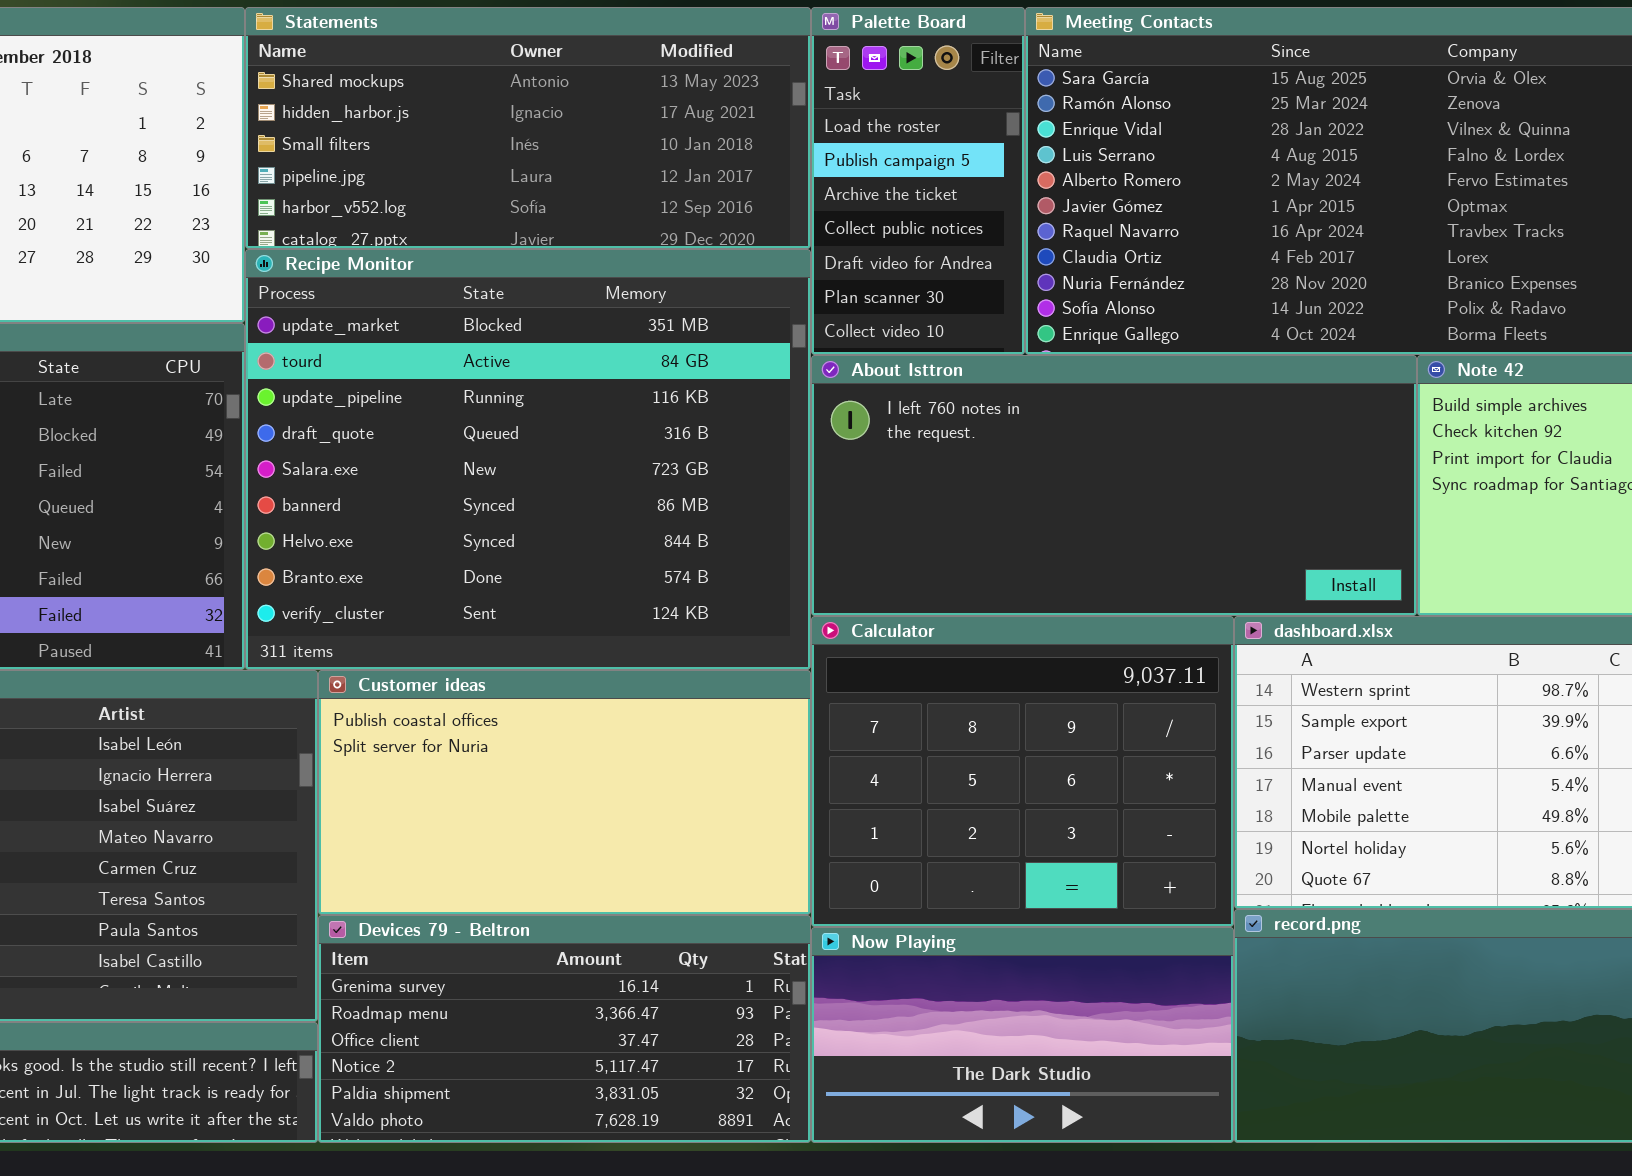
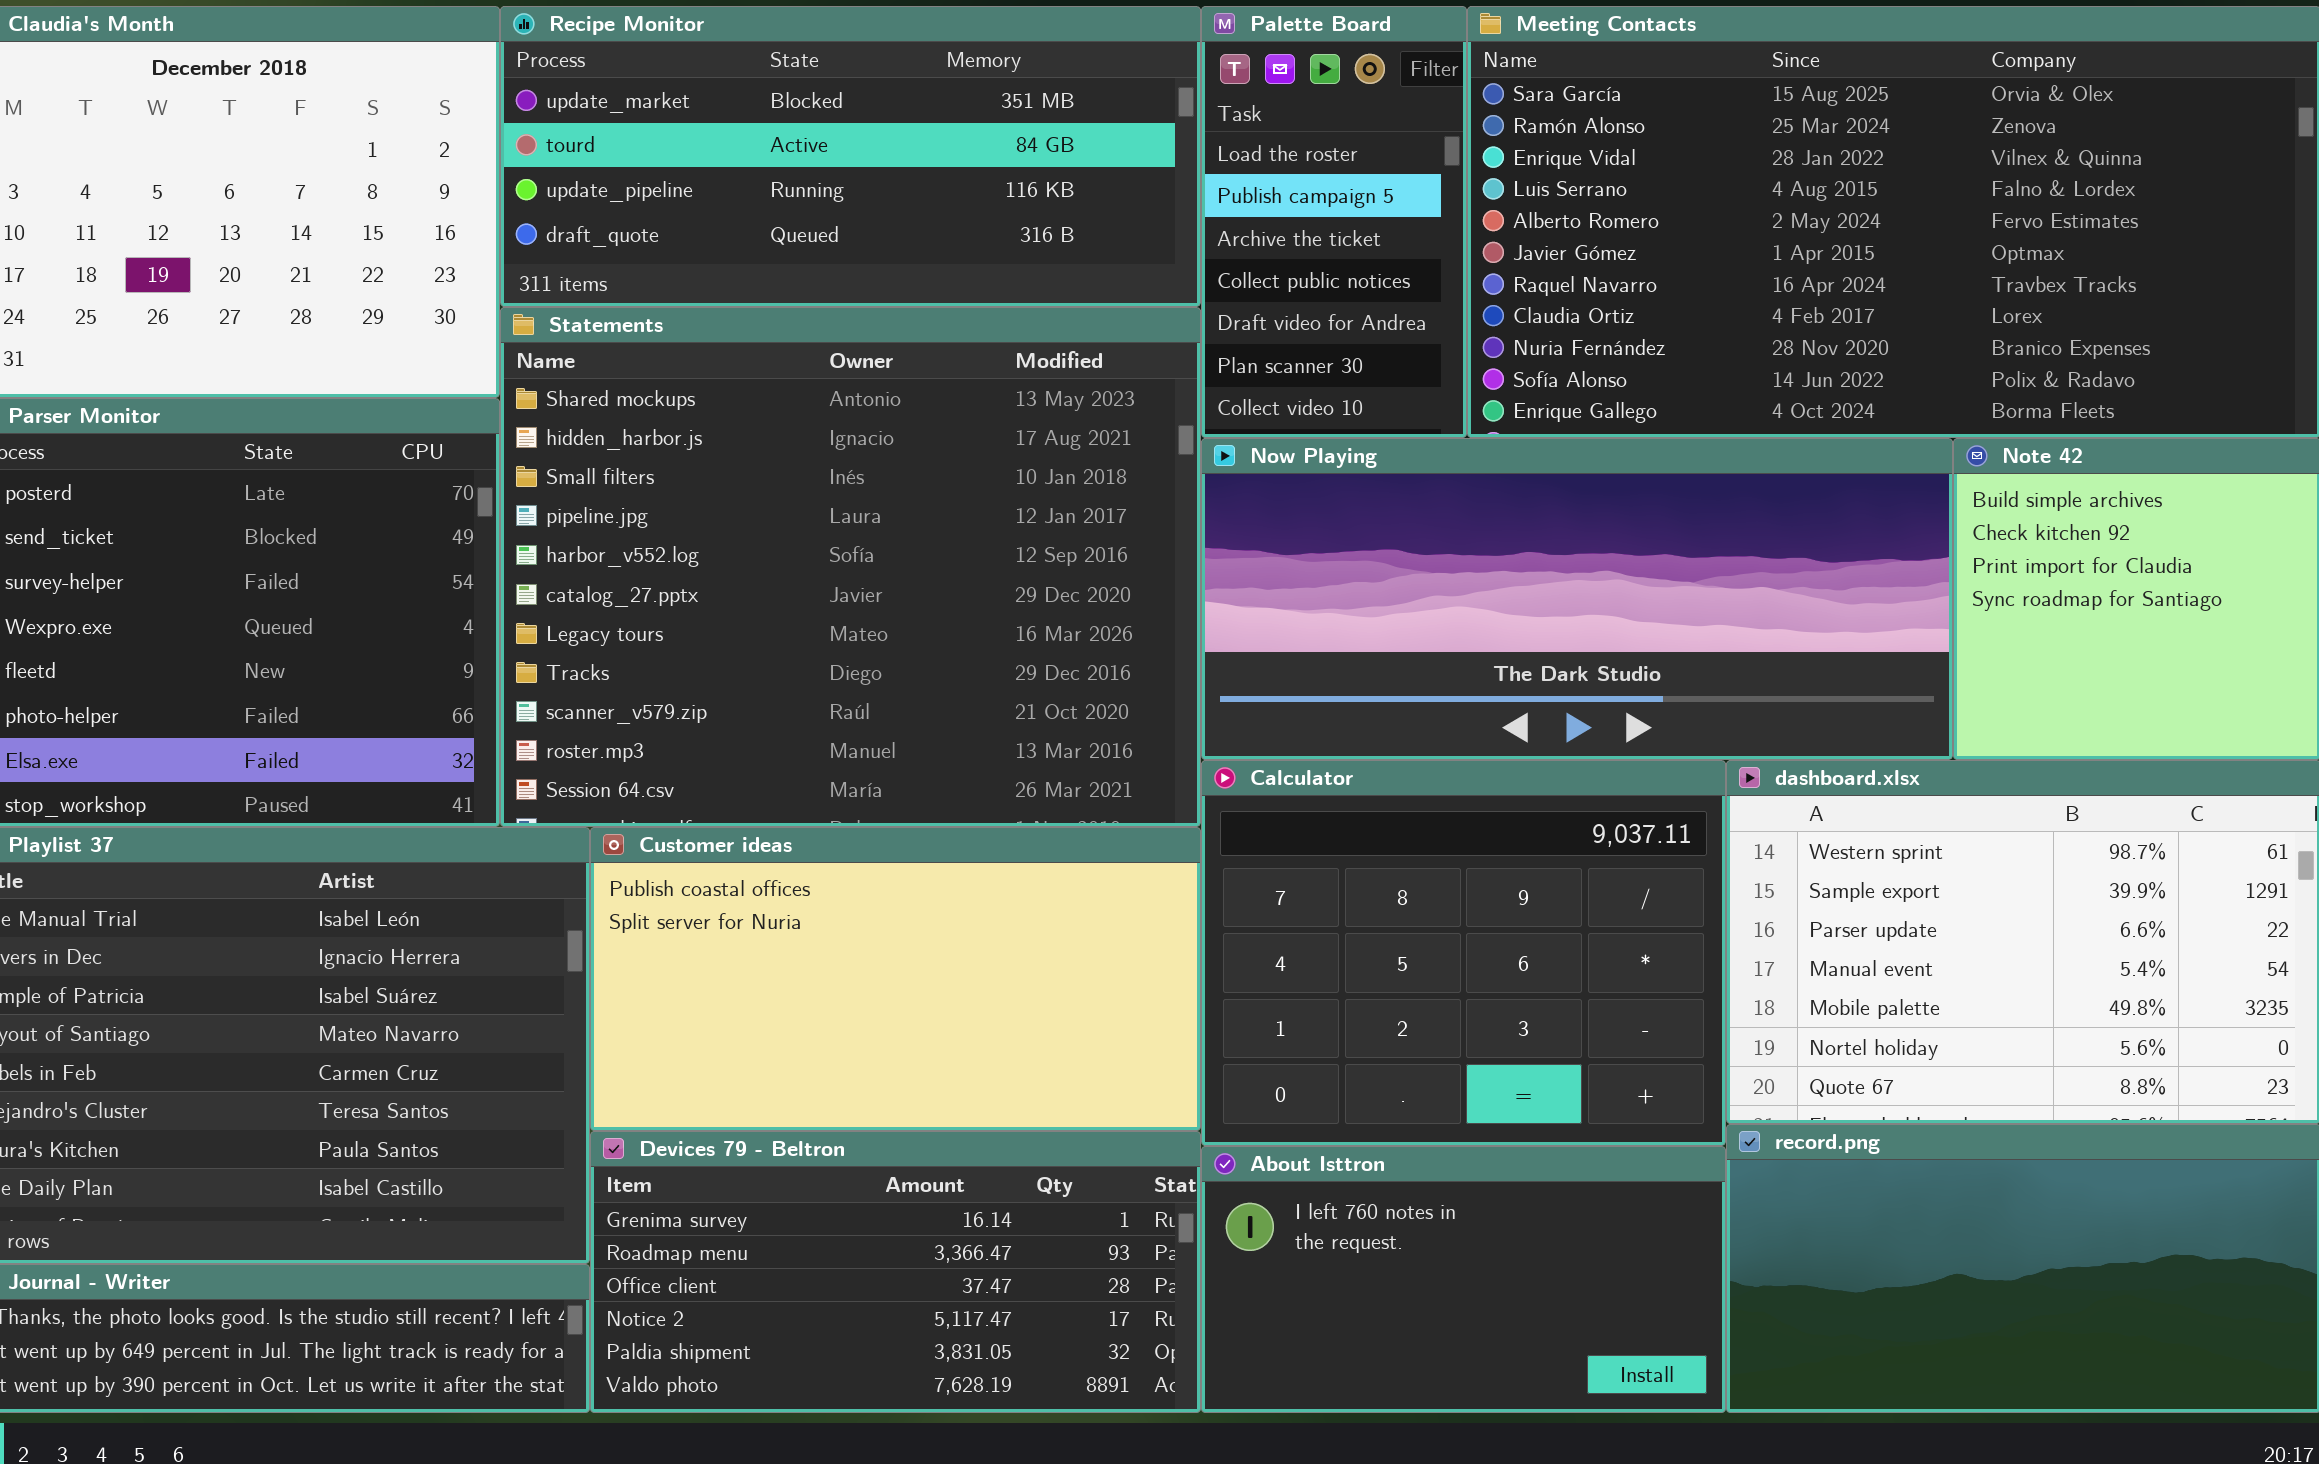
Statements: [245,7,811,249] -> [500,307,1201,827], moved, resized
Recipe Monitor: [245,249,811,670] -> [500,6,1201,307], moved, resized
About Isttron: [811,355,1417,616] -> [1201,1146,1726,1413], moved, resized
Now Playing: [811,927,1234,1143] -> [1201,438,1953,760], moved, resized

